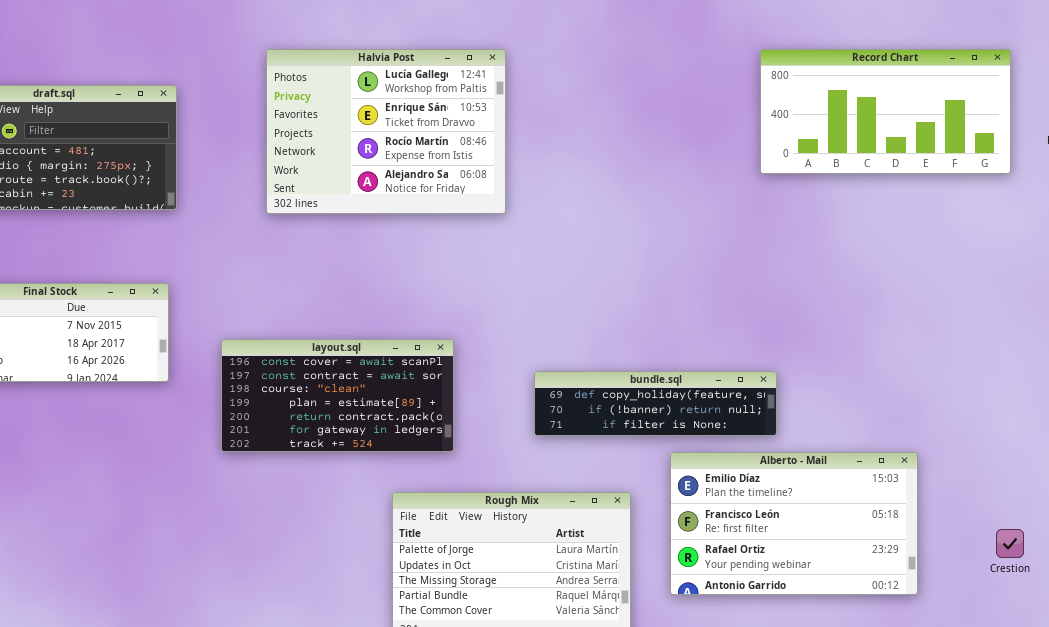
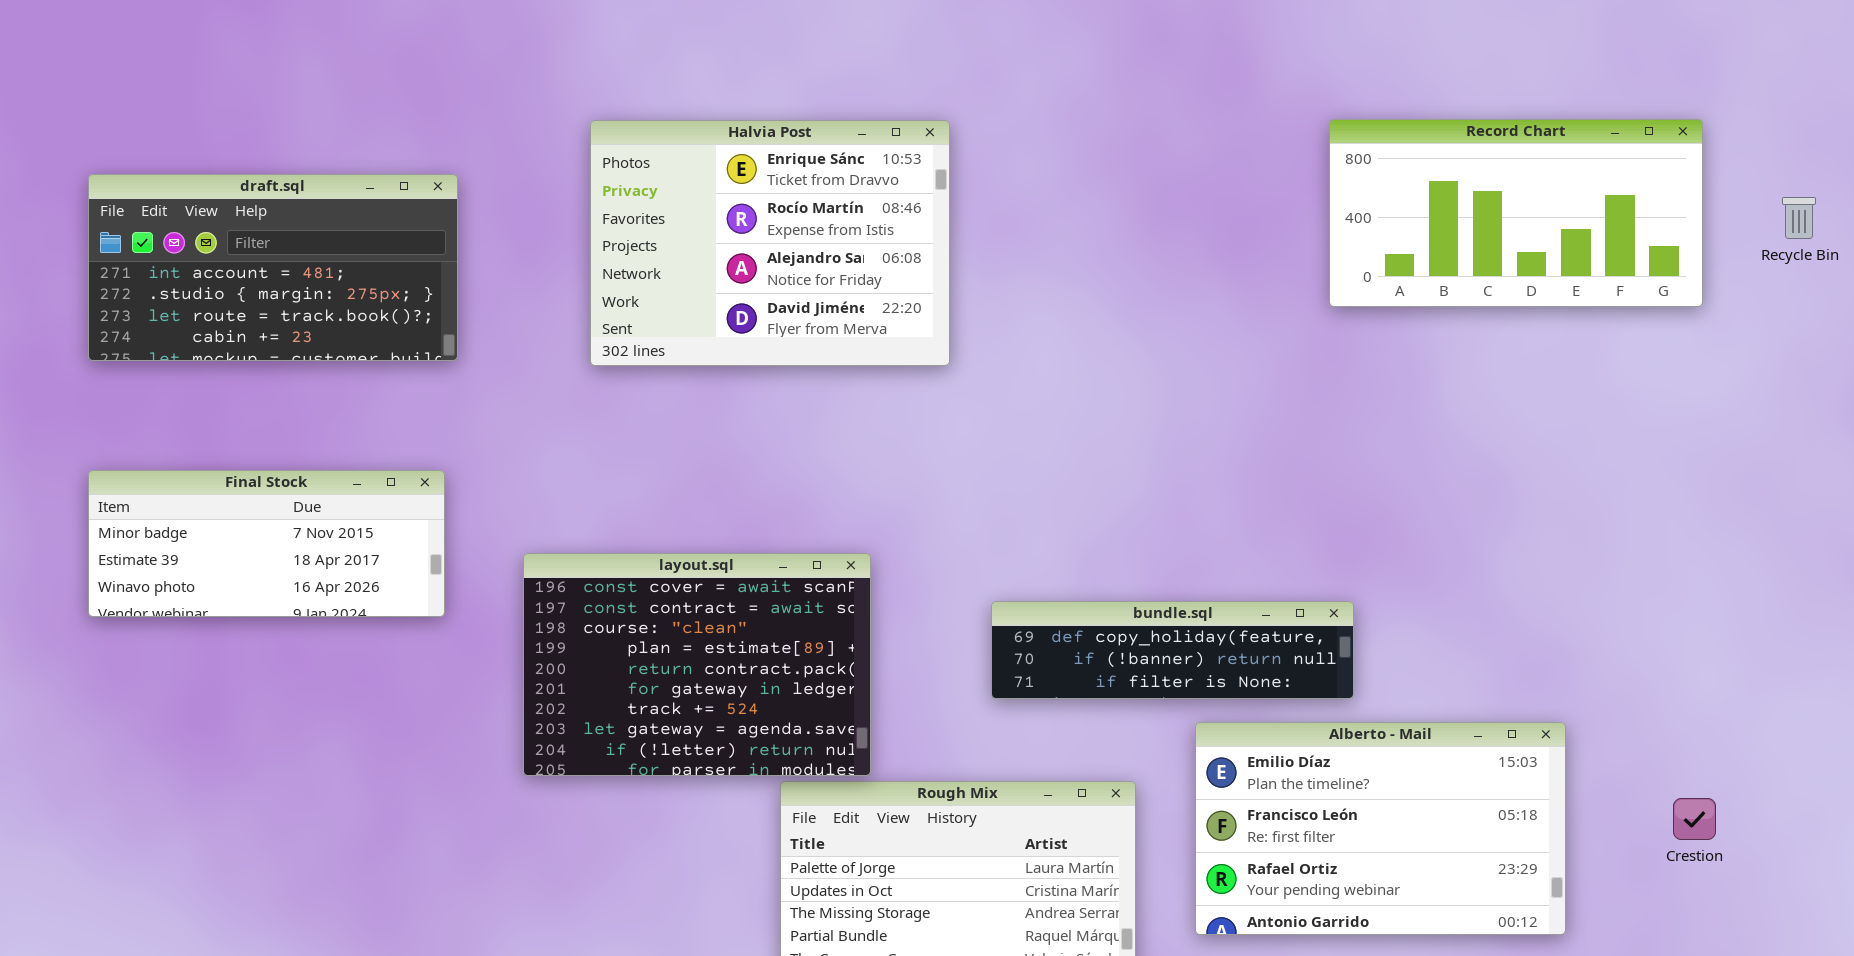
Halvia Post: [266,49,506,214] -> [590,120,950,366], scrolled down 1 row
layout.sql: [221,339,454,452] -> [523,553,871,776], resized
Crestion: [996,529,1024,558] -> [1673,798,1716,840], moved

